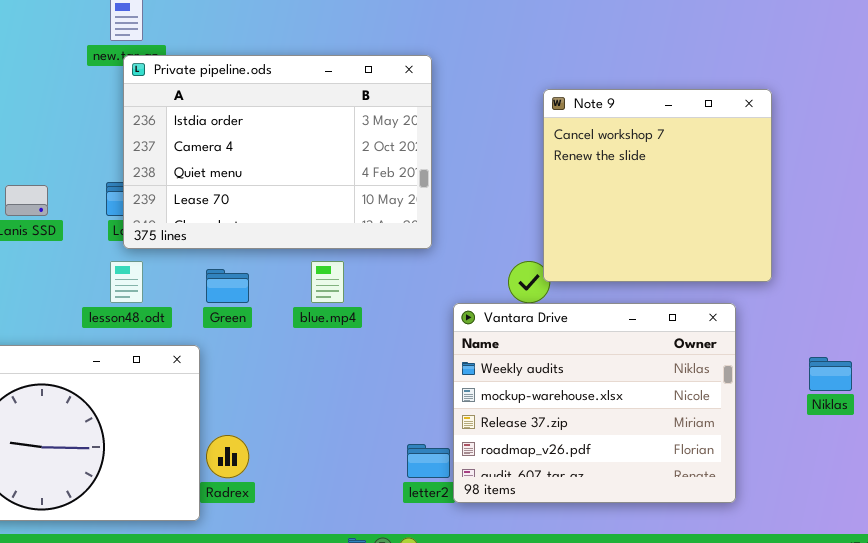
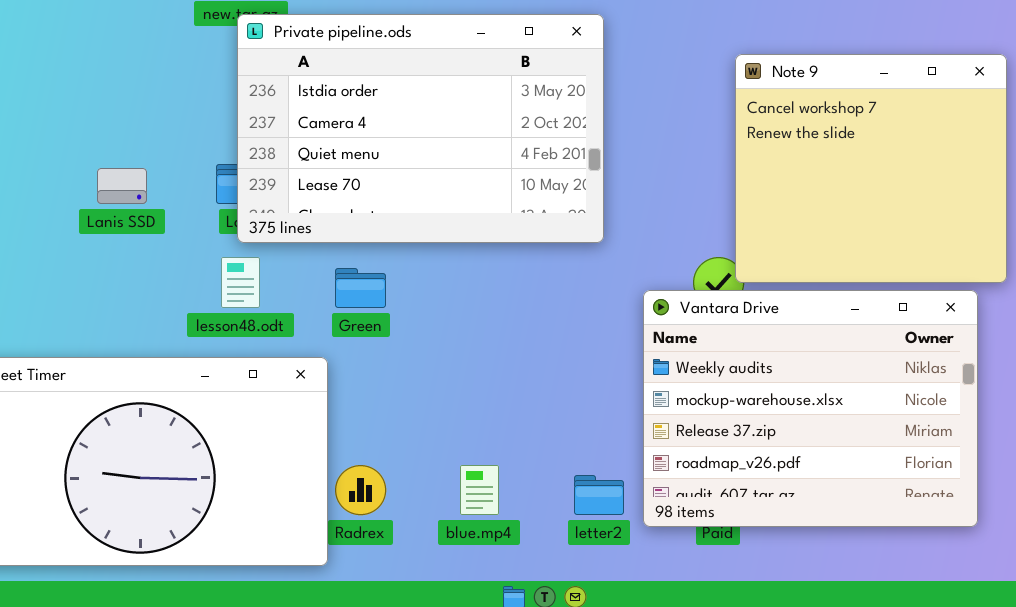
blue.mp4: [311,261,344,303] -> [460,465,499,515], moved
Vantara Drive: [453,303,736,503] -> [643,290,978,527], moved

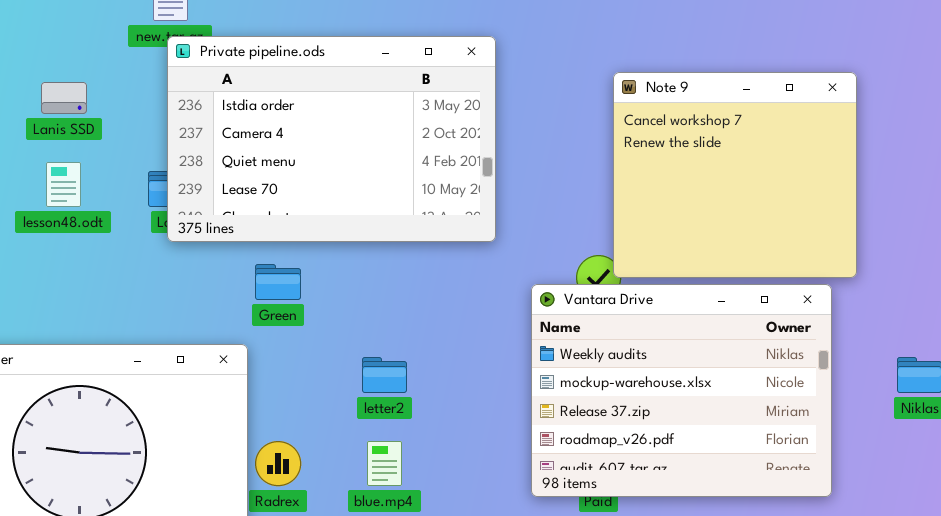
Lanis SSD: [97,168,147,204] -> [41,82,87,114], moved
lesson48.odt: [221,257,260,308] -> [46,162,81,207], moved
letter2: [574,475,624,515] -> [362,357,407,393], moved

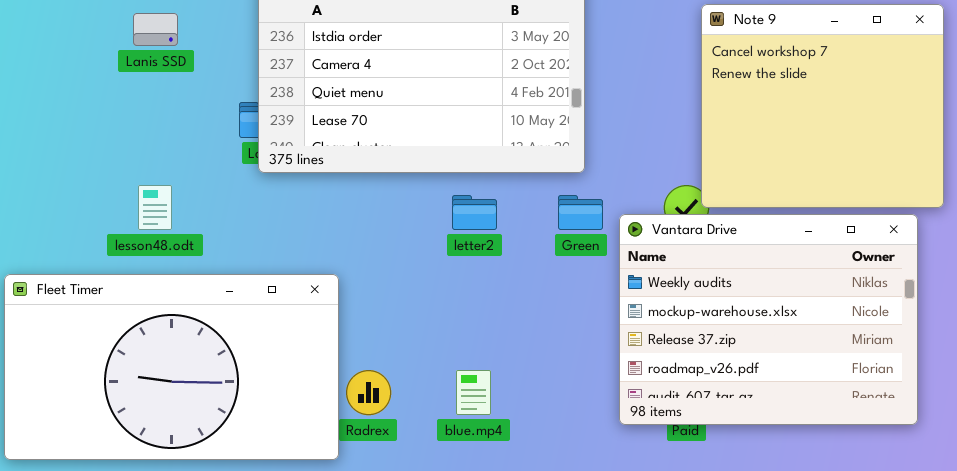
lesson48.odt: [46,162,81,207] -> [138,185,172,230], moved
Green: [255,264,301,300] -> [558,195,603,230], moved
letter2: [362,357,407,393] -> [452,195,497,230], moved

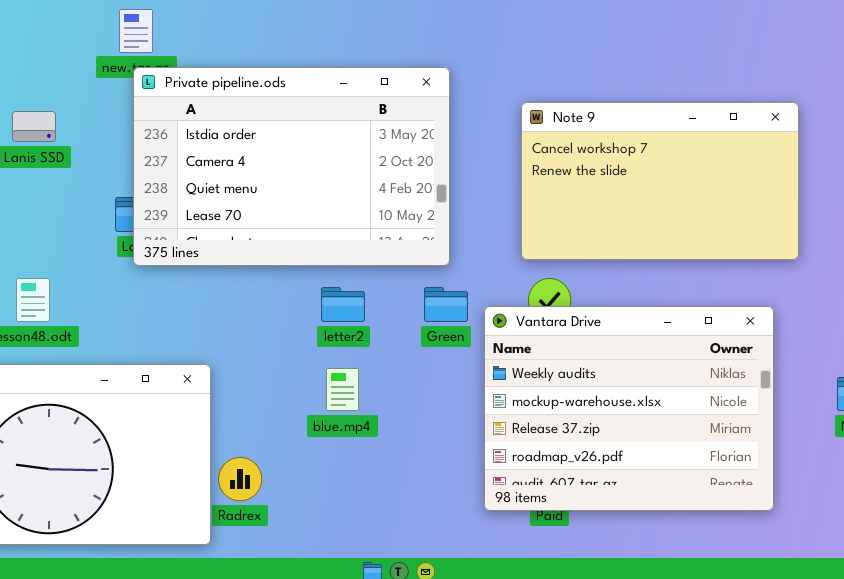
Note 9: [701,4,944,208] -> [521,102,799,260], resized
blue.mp4: [456,370,491,415] -> [326,368,359,411], moved

